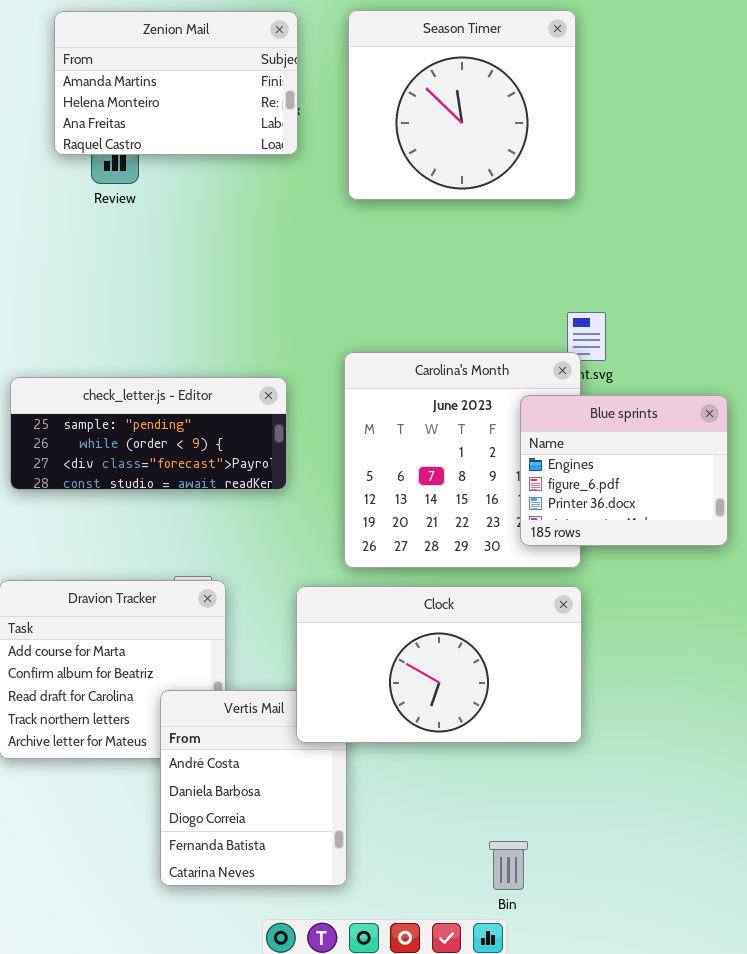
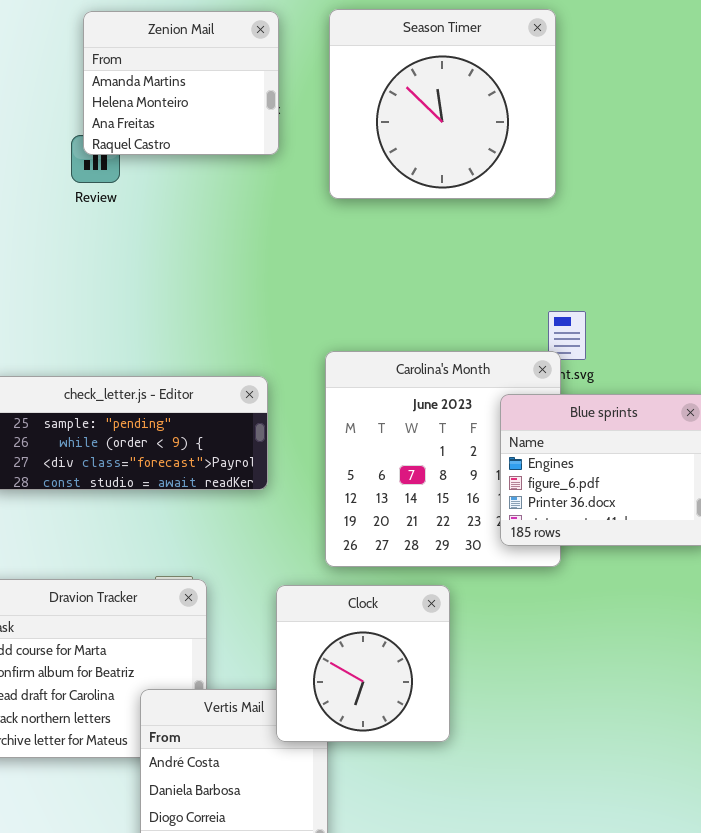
Zenion Mail: [54,11,298,155] -> [83,11,279,155], resized
Clock: [296,586,582,743] -> [276,585,450,742], resized

